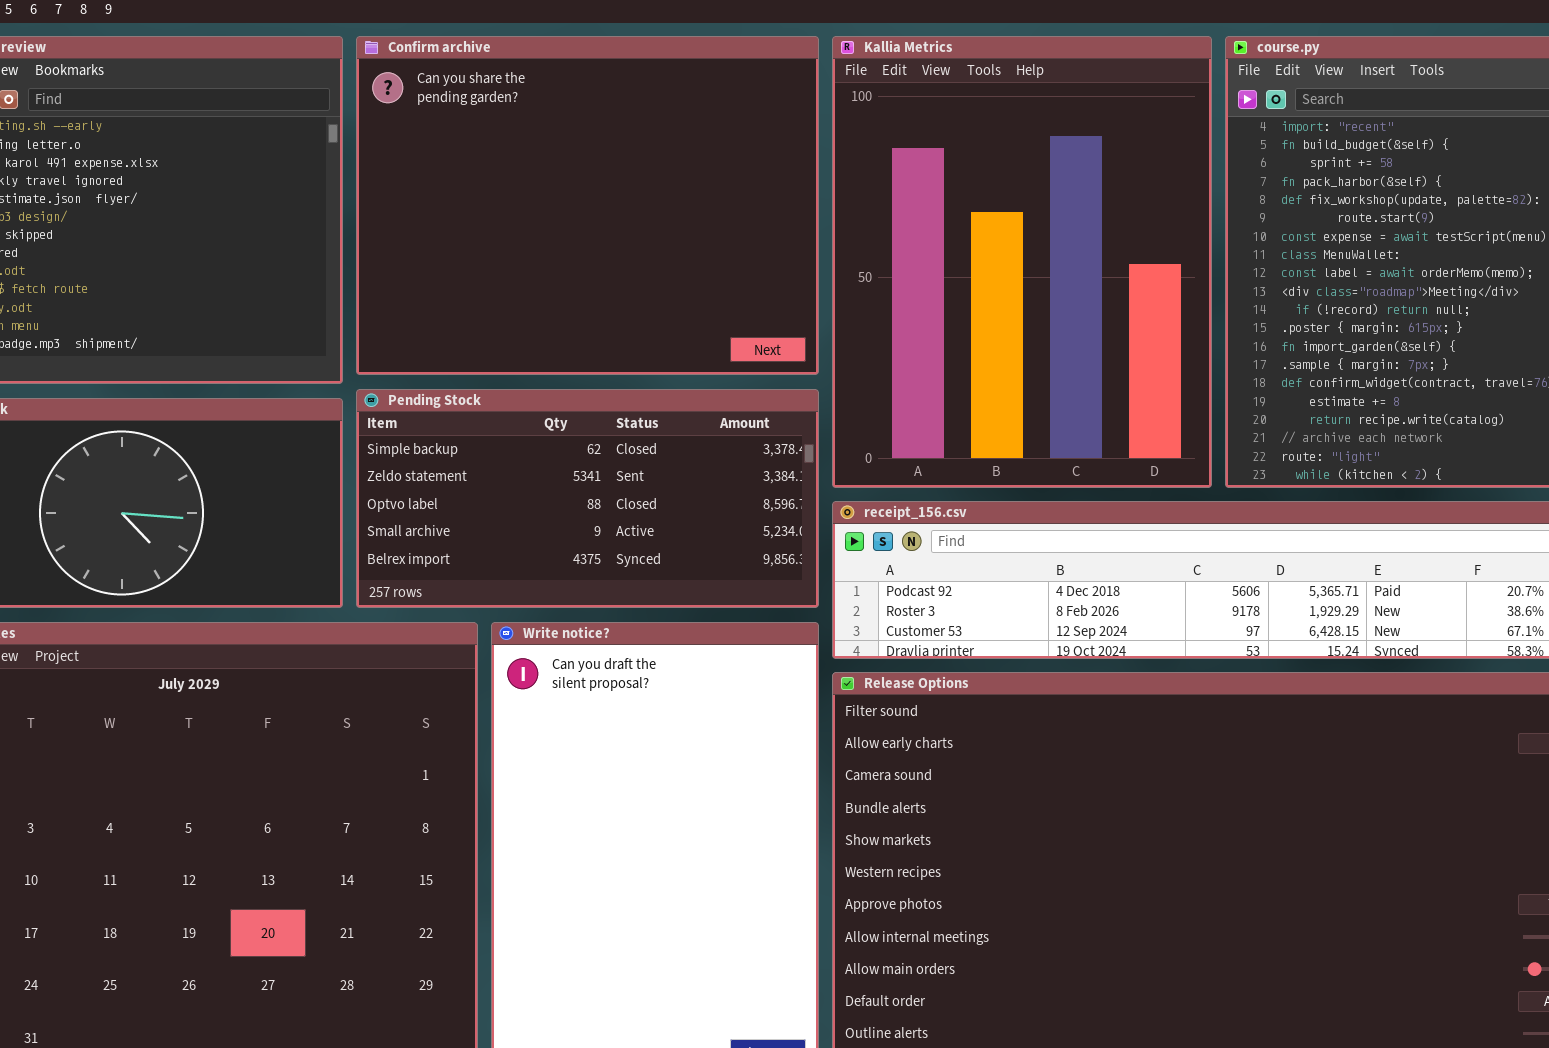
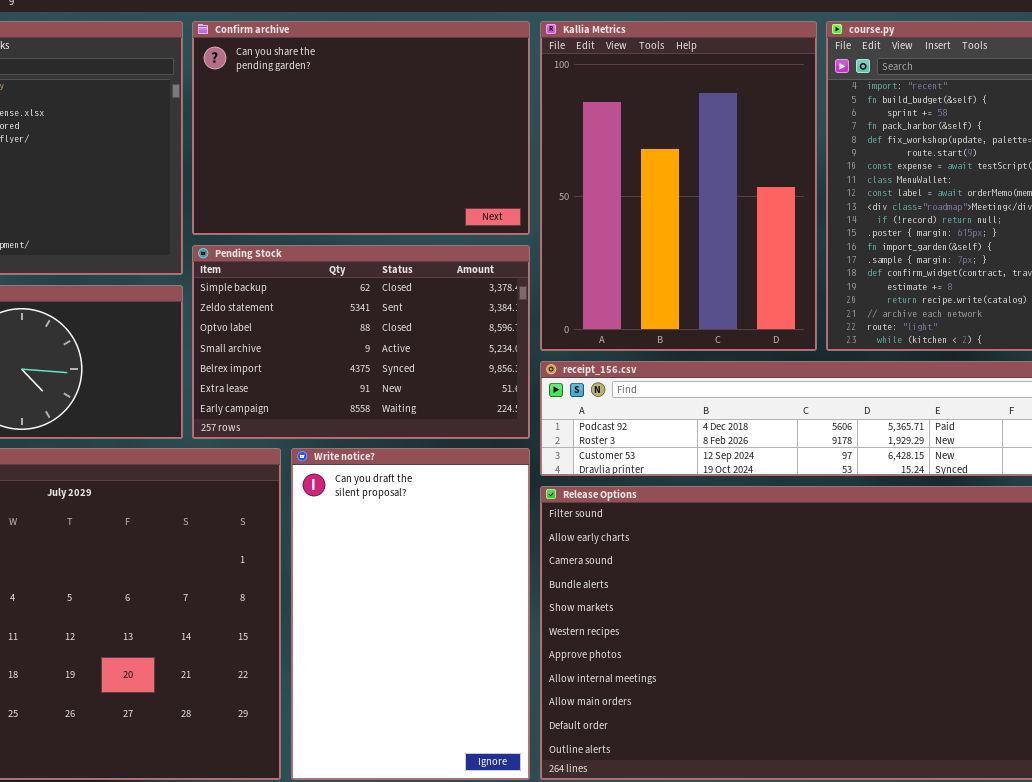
Confirm archive: [356,36,819,375] -> [192,21,530,235], resized
Pending Stock: [356,389,819,608] -> [192,245,530,439], resized

